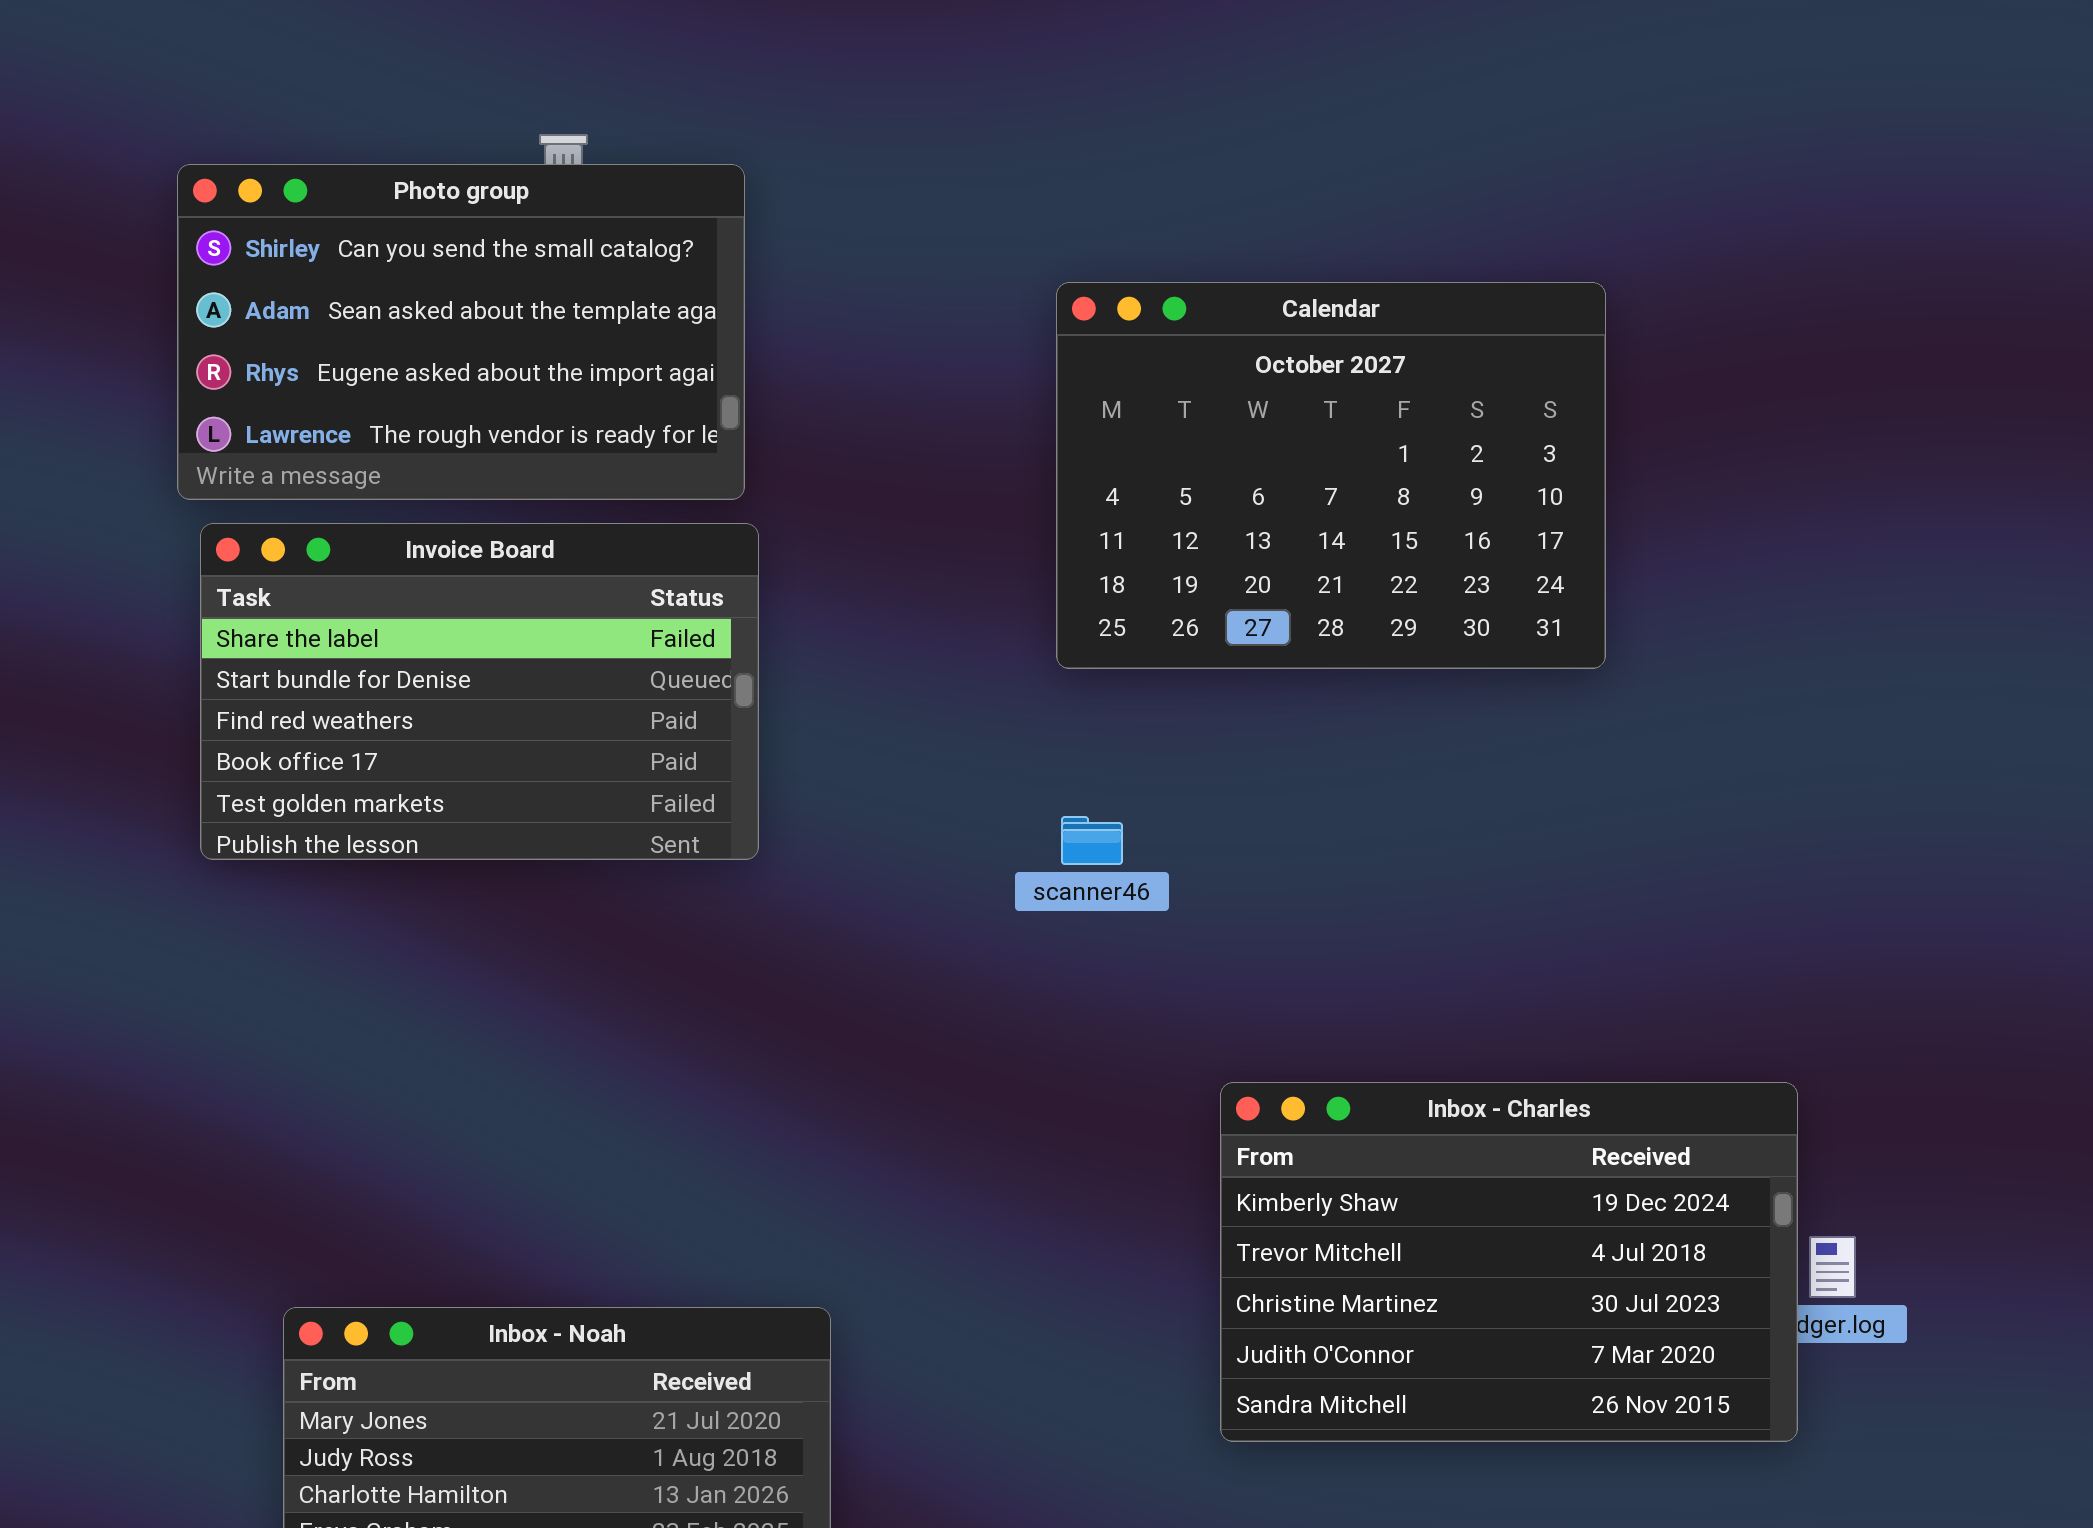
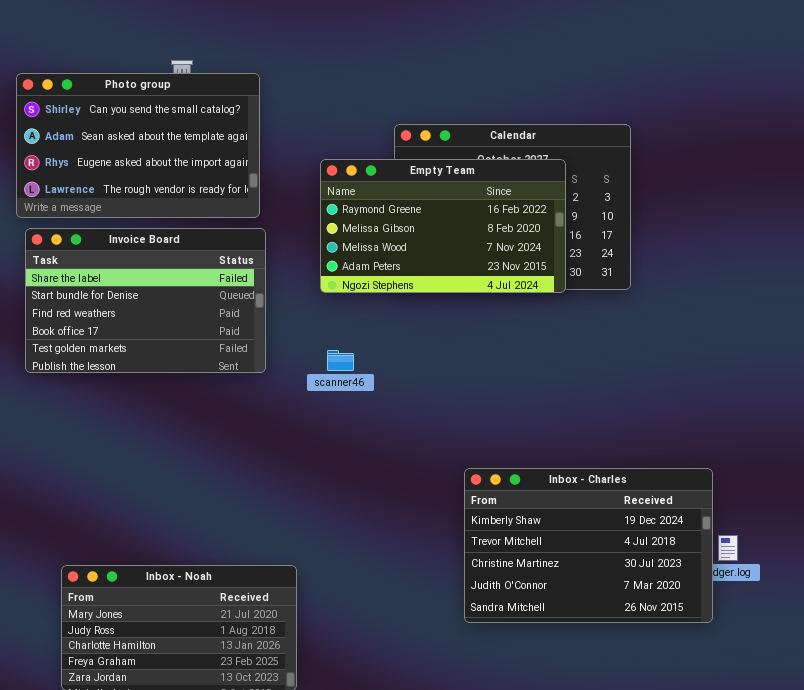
Empty Team: none -> [320,159,566,293], opened
scanner46: [1061,816,1123,865] -> [327,350,354,371], moved

